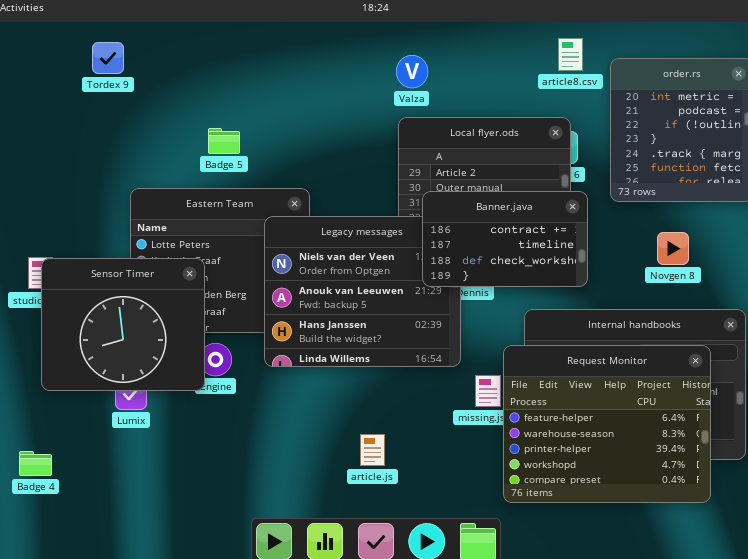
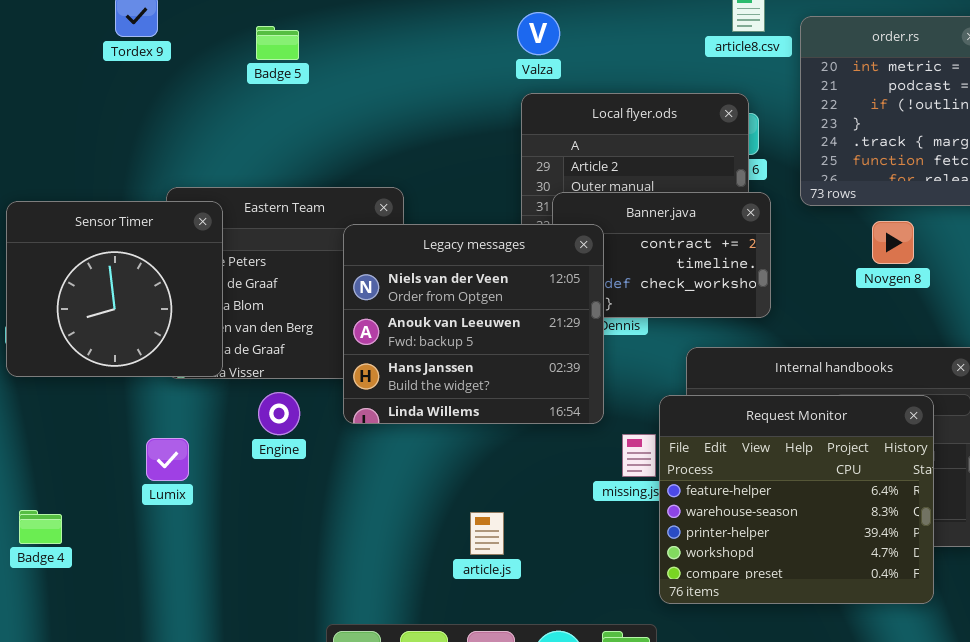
Badge 5: [208,128,240,154] -> [256,26,299,60], moved
Legacy messages: [264,216,461,367] -> [343,224,604,424], raised
Novgen 8: [657,232,689,265] -> [872,221,914,264], moved
Sensor Timer: [41,258,205,391] -> [6,201,223,377], moved
Badge 4: [19,451,52,476] -> [19,510,62,544], moved

